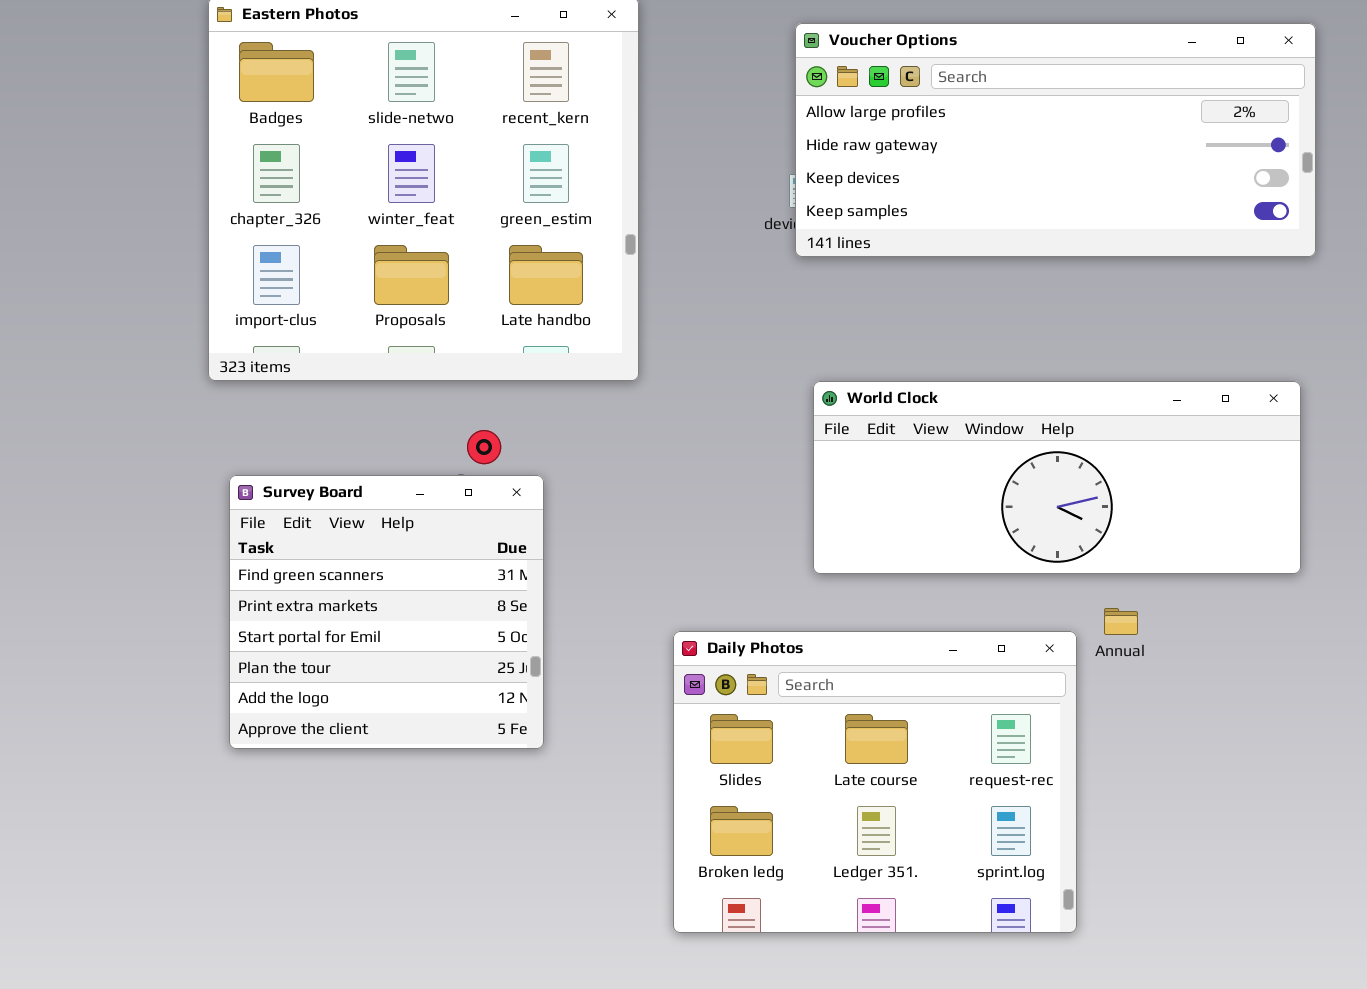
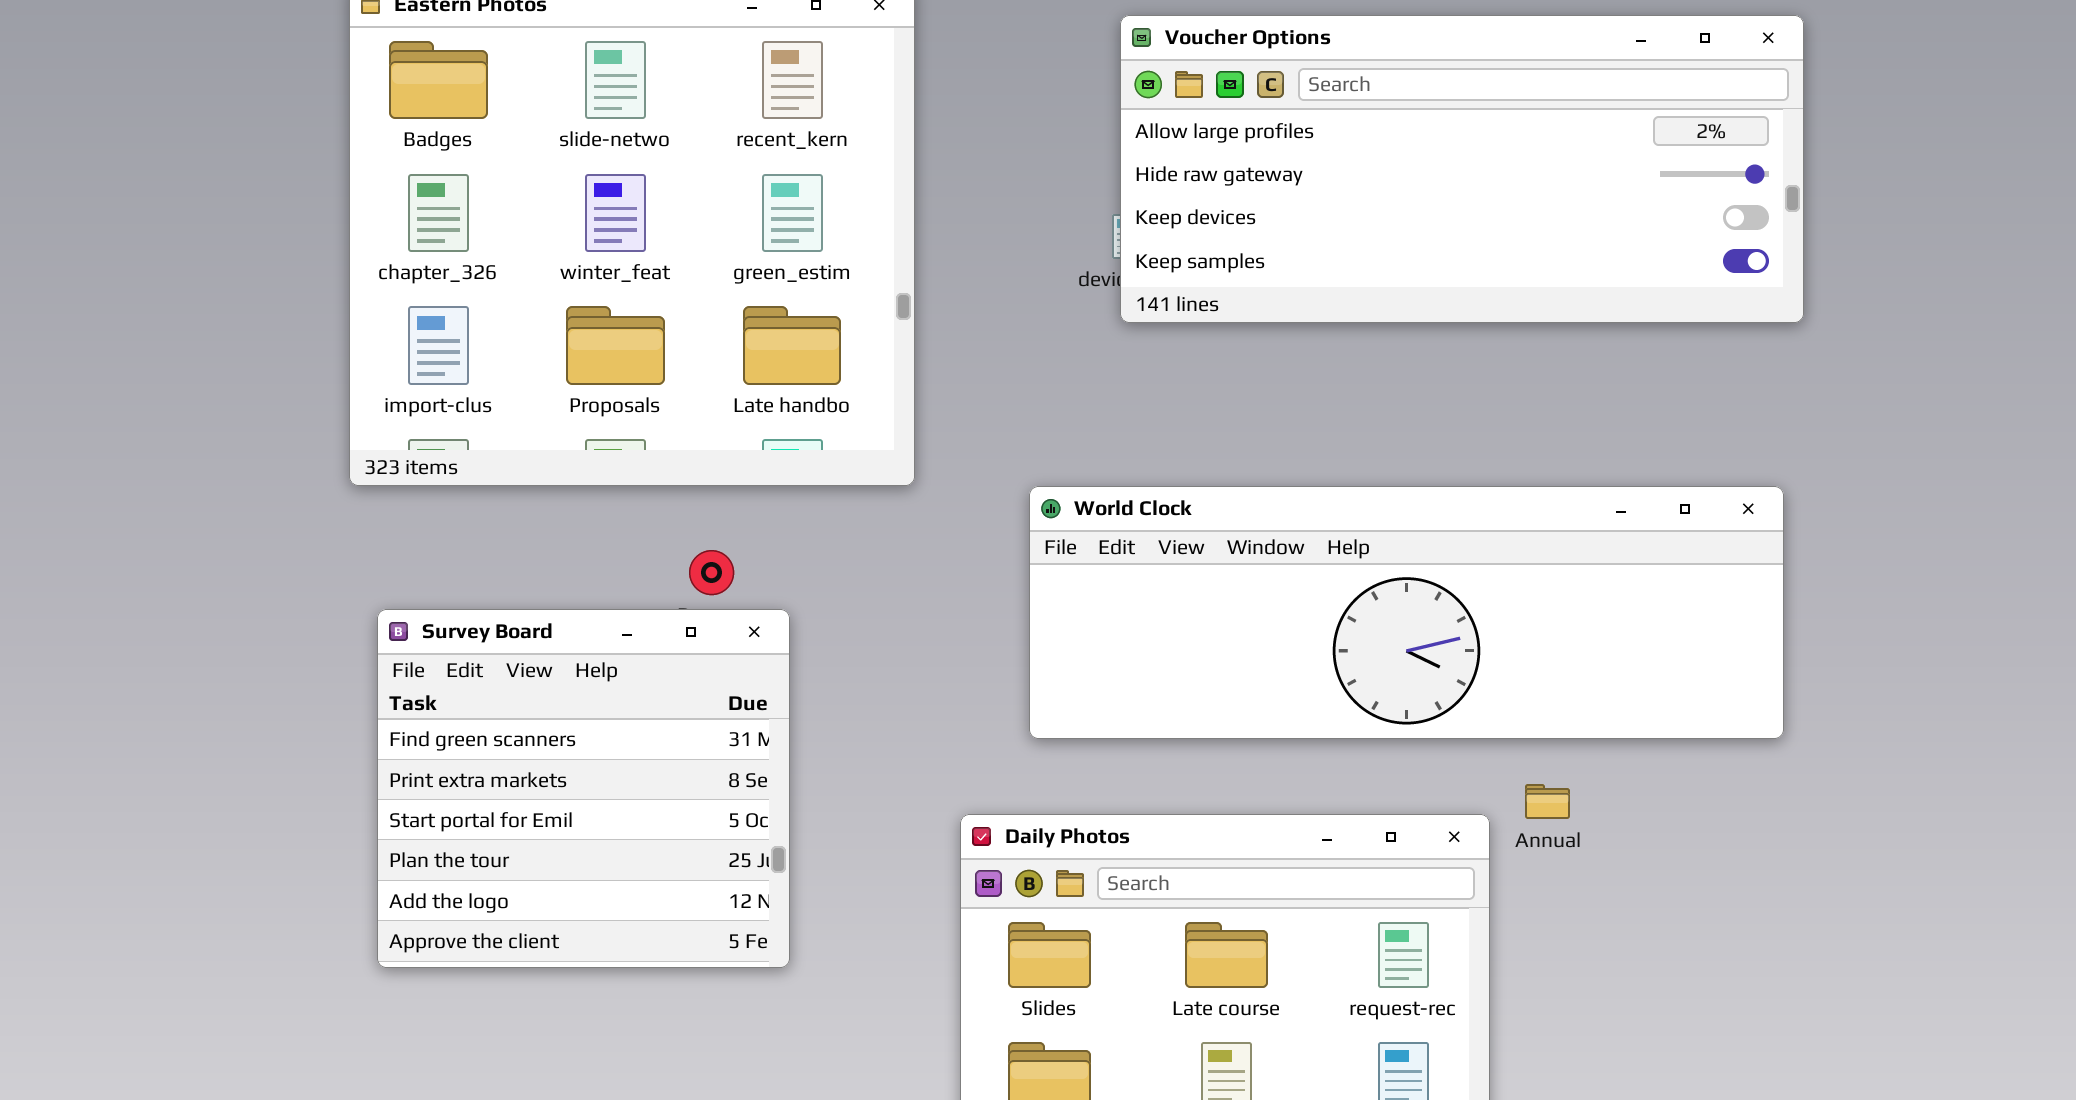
World Clock: [813,381,1301,574] -> [1029,486,1784,739], resized

